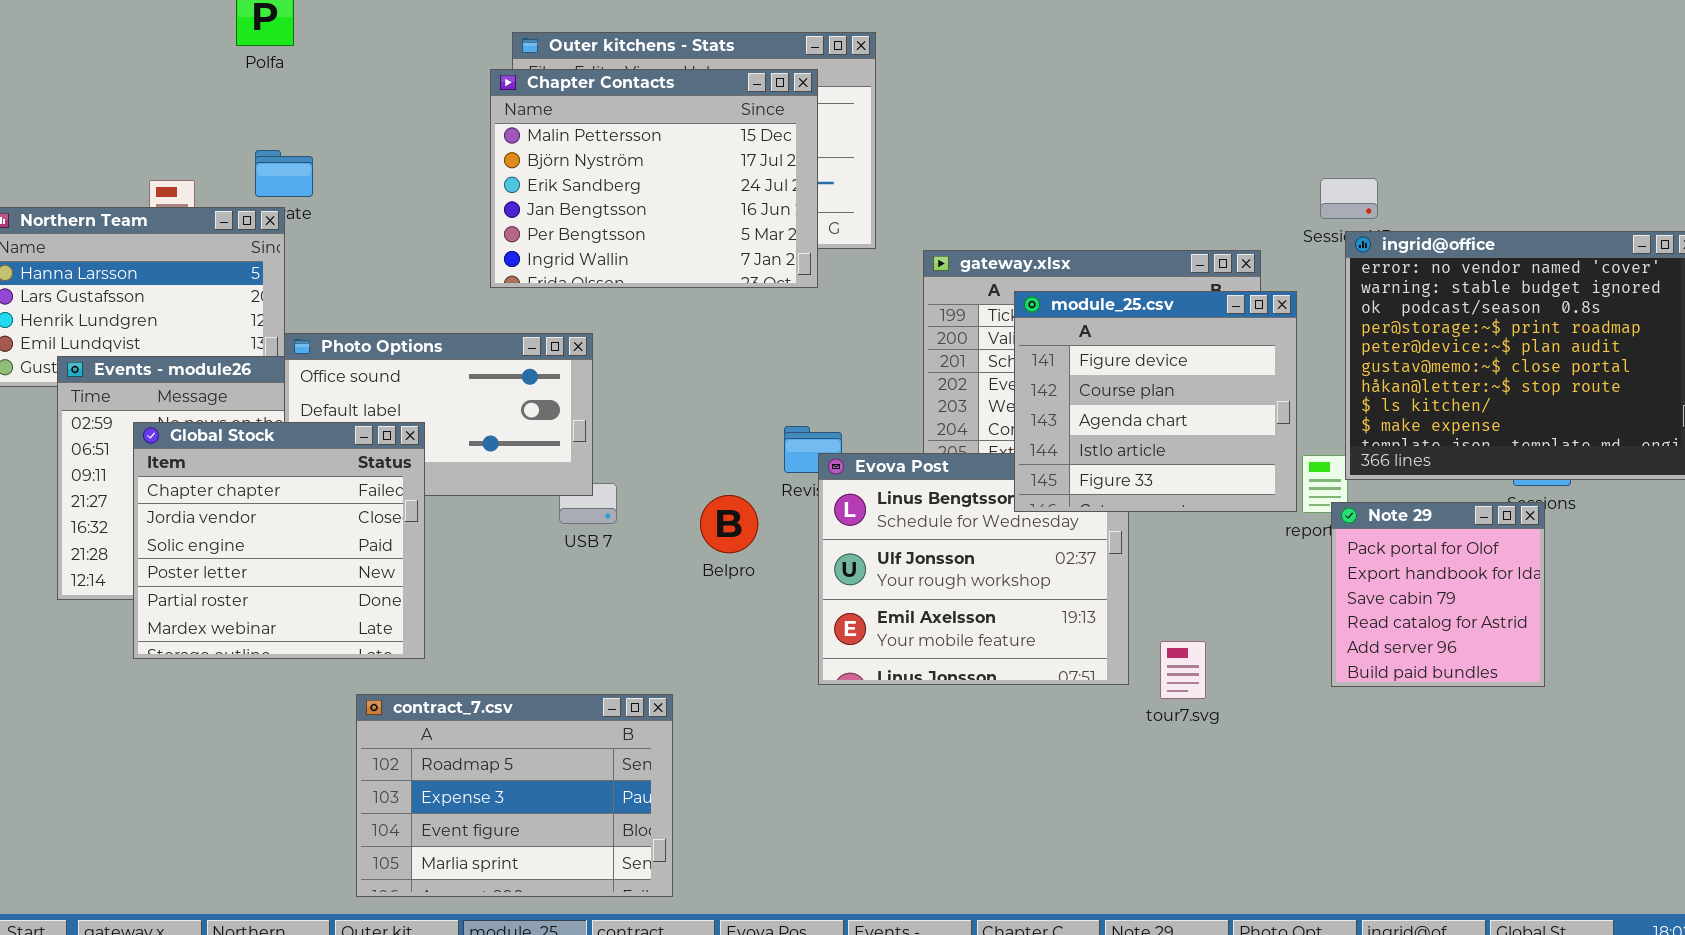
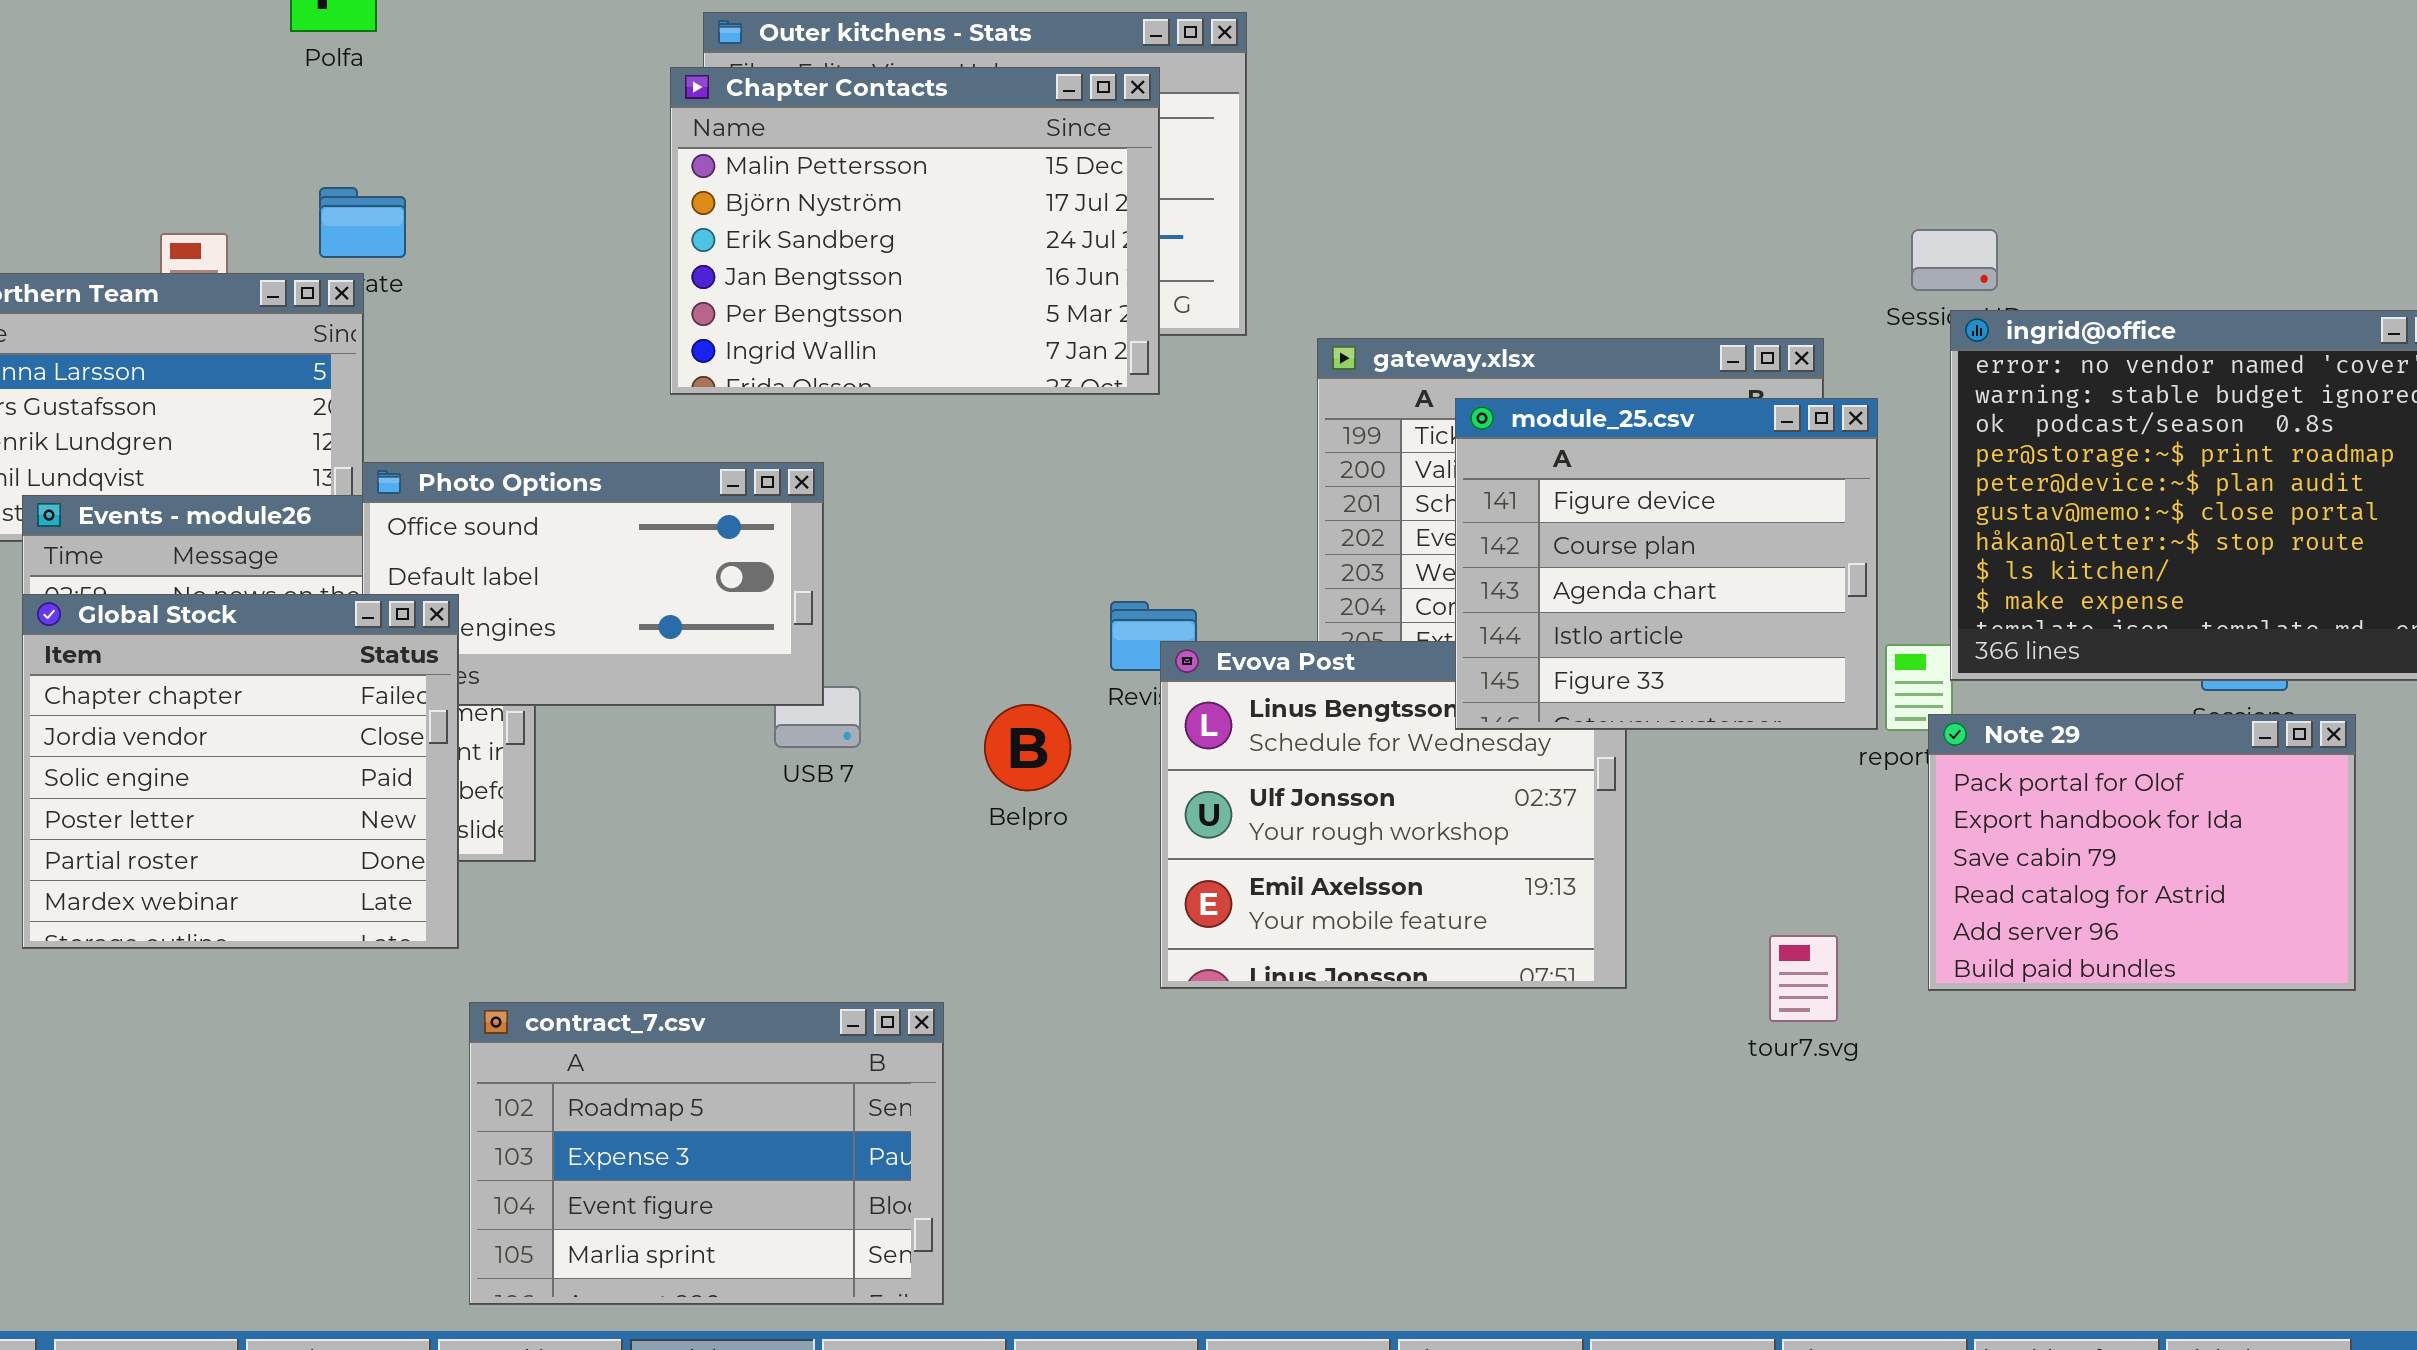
Global Stock: [133,422,425,659] -> [22,594,459,949], moved
Note 29: [1331,502,1545,687] -> [1928,714,2356,991], resized
tour7.svg: [1160,641,1206,699] -> [1769,935,1838,1022], moved

